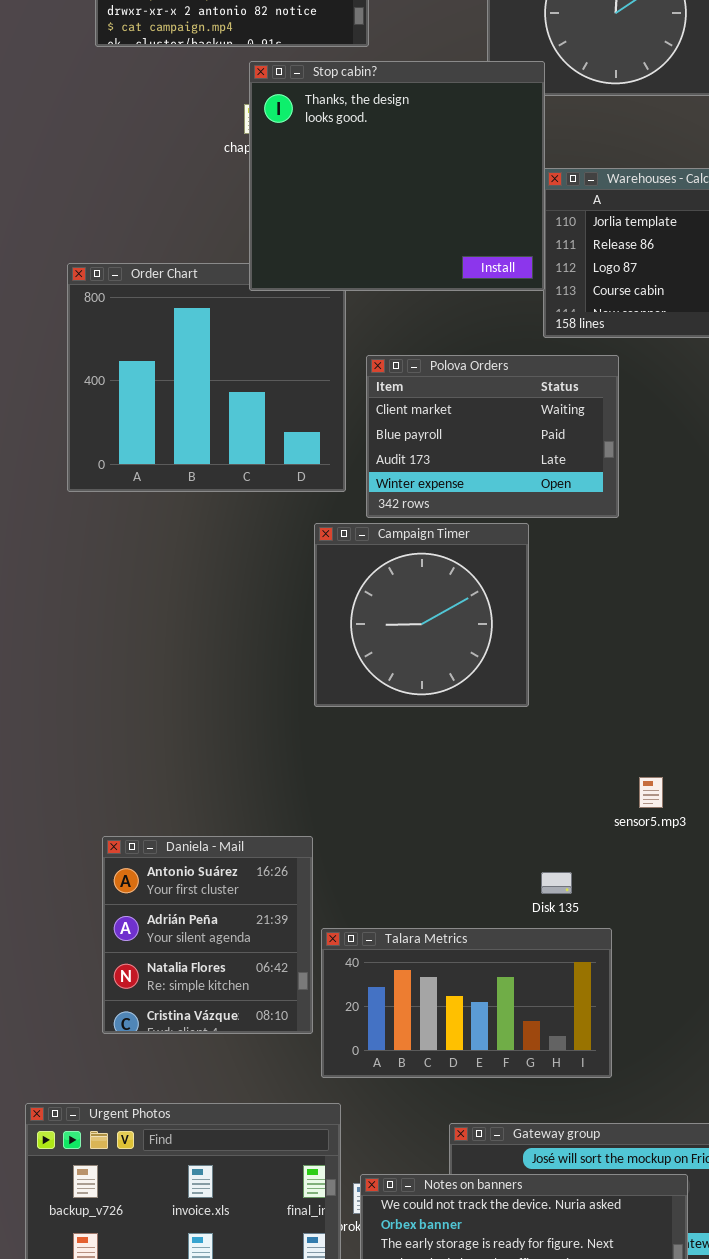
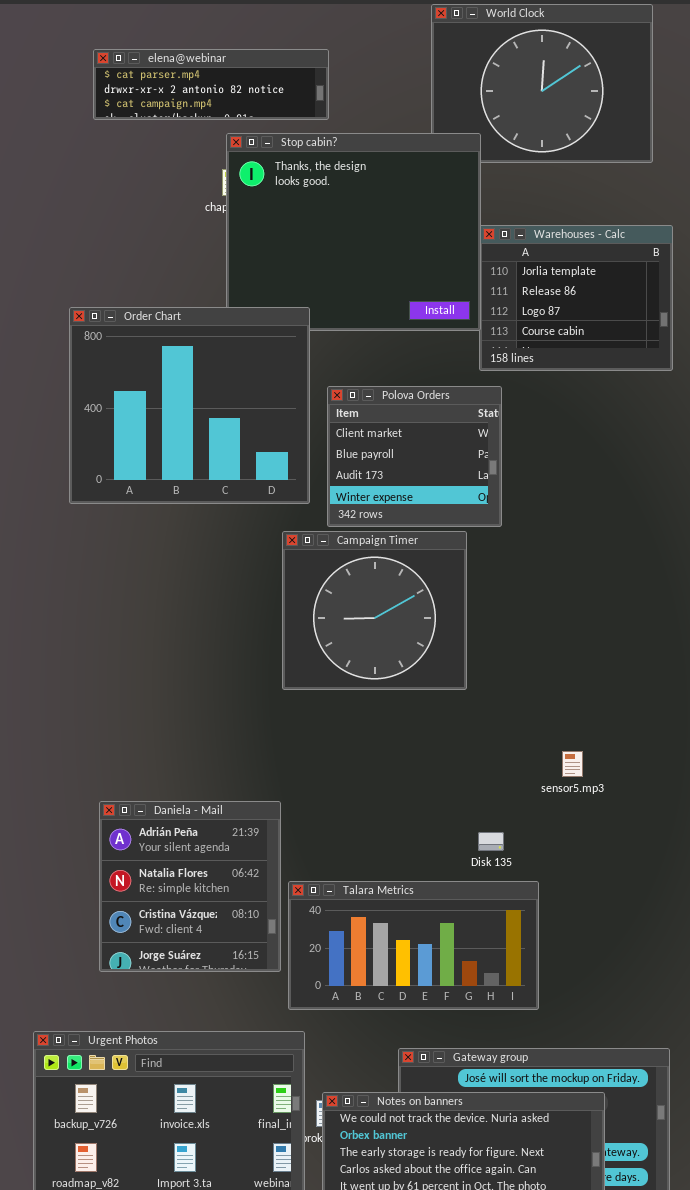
Order Chart: [67,263,346,492] -> [69,307,310,504], raised
Polova Orders: [366,355,619,518] -> [327,386,502,527], resized
Daniela - Mail: [102,836,313,1034] -> [99,801,281,972], scrolled down 1 row

